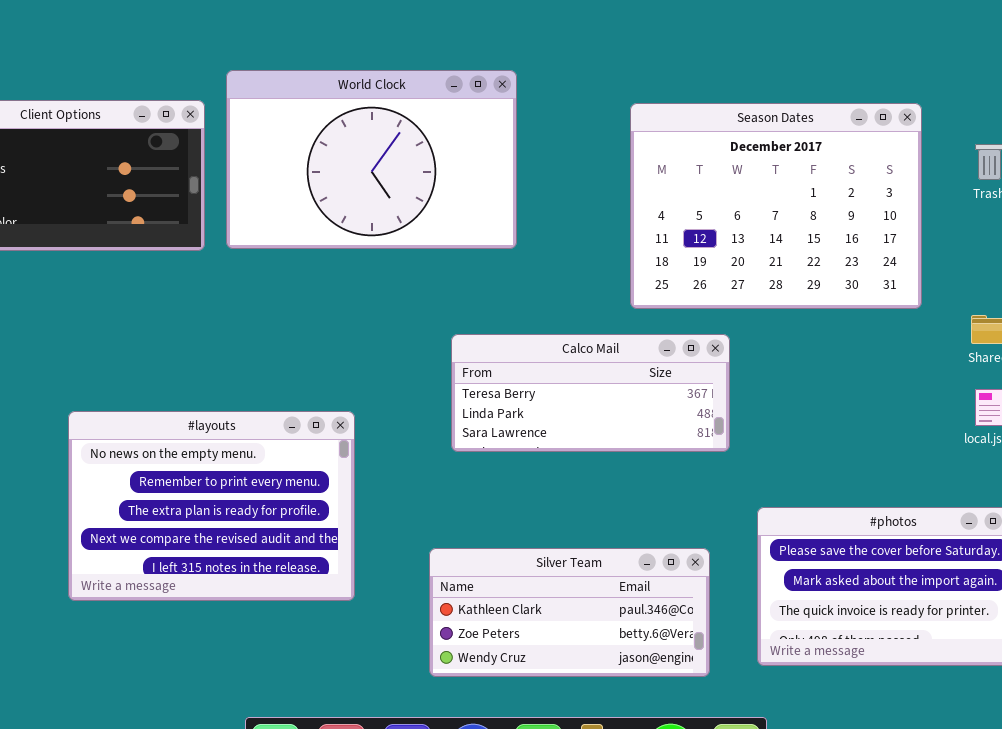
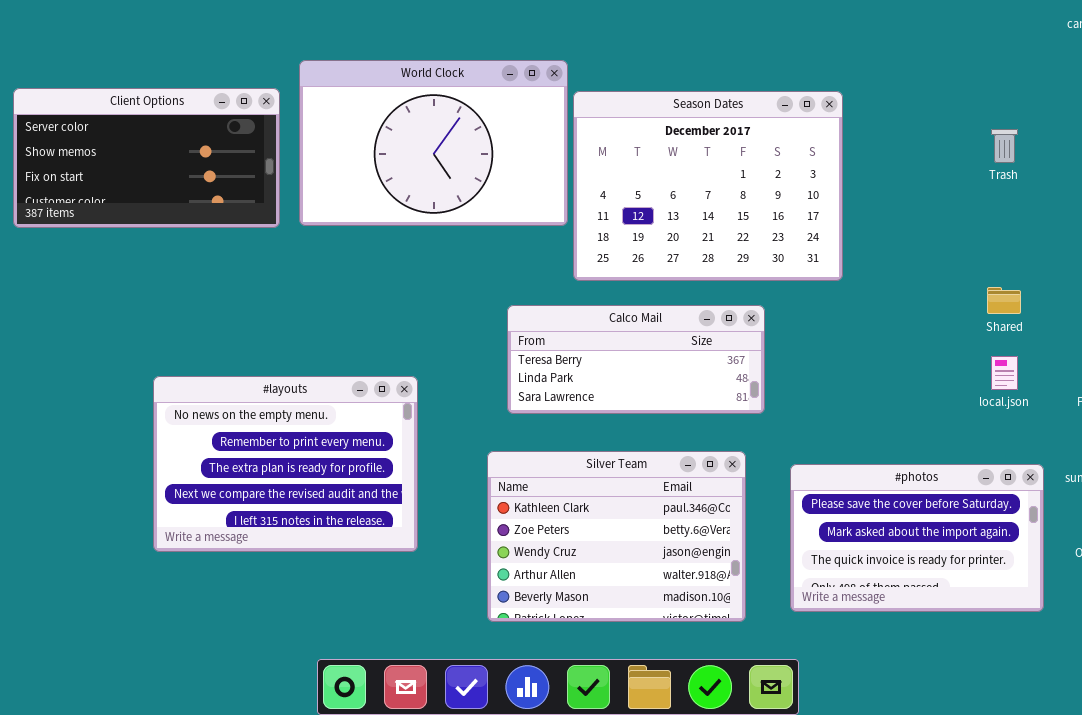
Season Dates: [630,103,922,309] -> [573,91,843,281], moved
Silver Team: [429,548,710,677] -> [487,451,746,622], resized

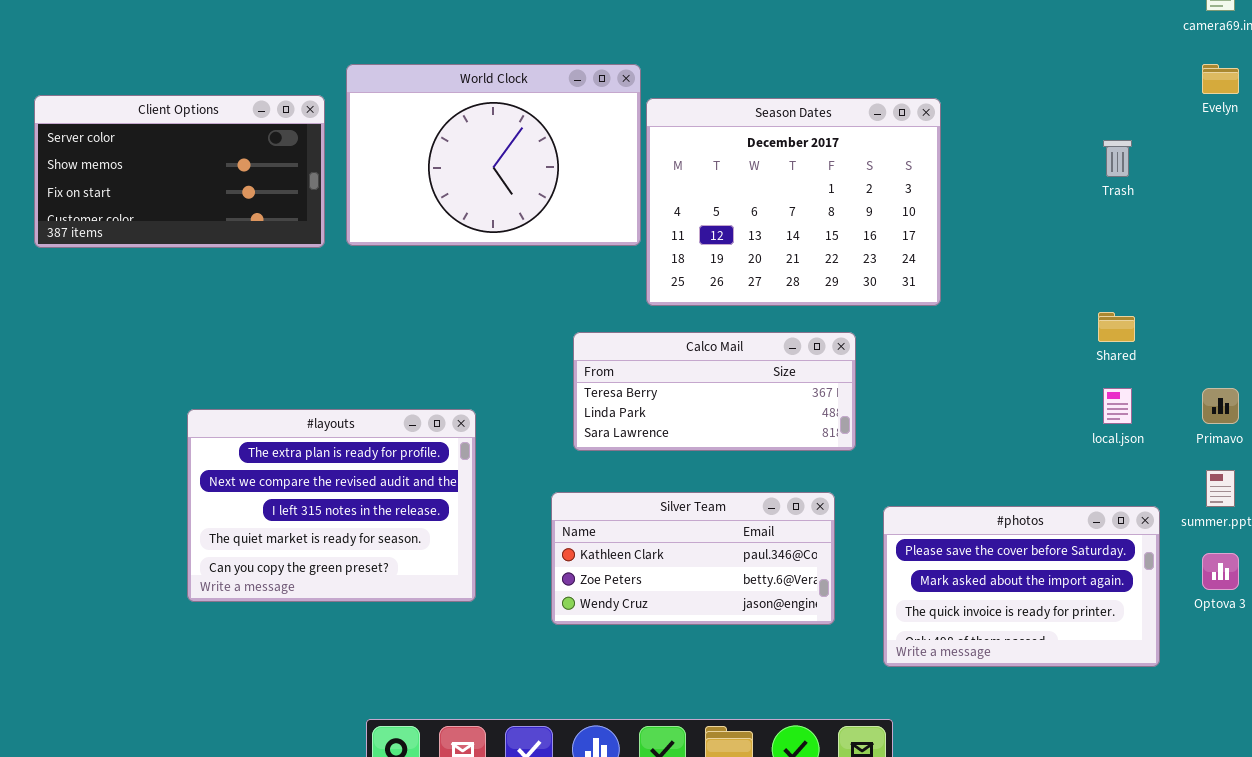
#layouts: [153,376,418,552] -> [187,409,476,602], scrolled down 2 rows
Silver Team: [487,451,746,622] -> [551,492,835,625], resized

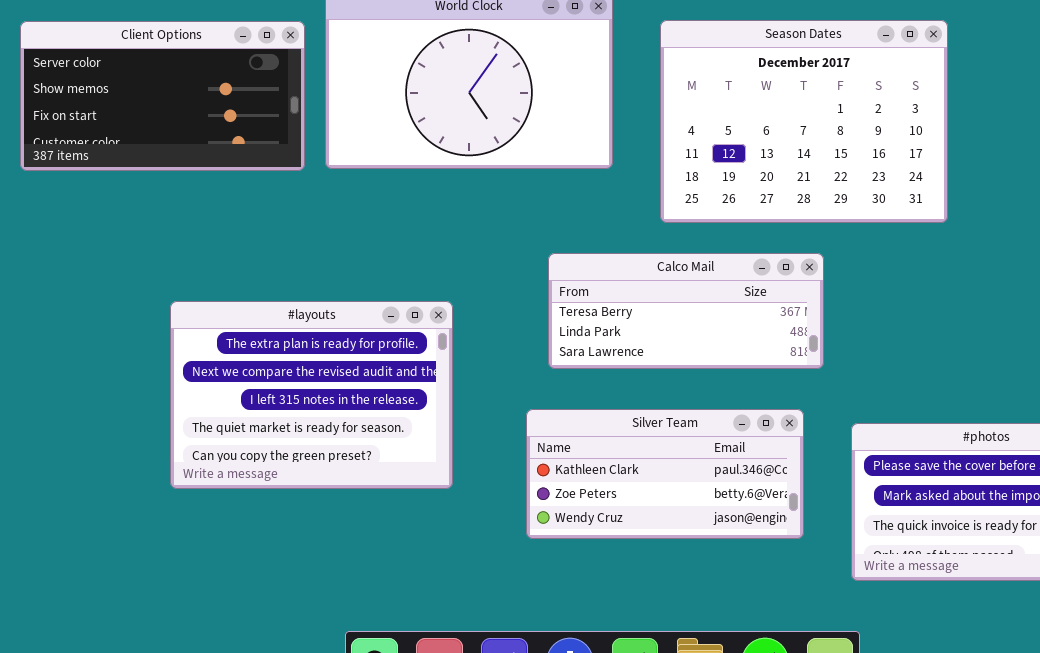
Season Dates: [646,98,941,306] -> [660,20,948,223], moved
#layouts: [187,409,476,602] -> [170,301,453,489], moved

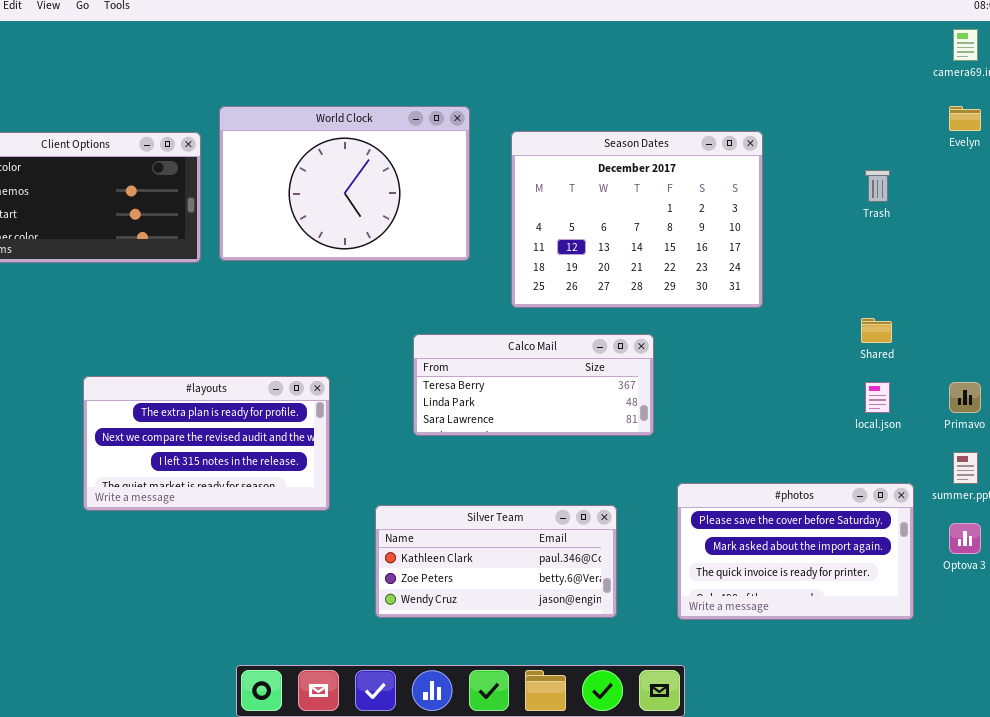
#layouts: [170,301,453,489] -> [83,376,330,511], resized
Silver Team: [526,409,804,539] -> [375,505,617,618], moved

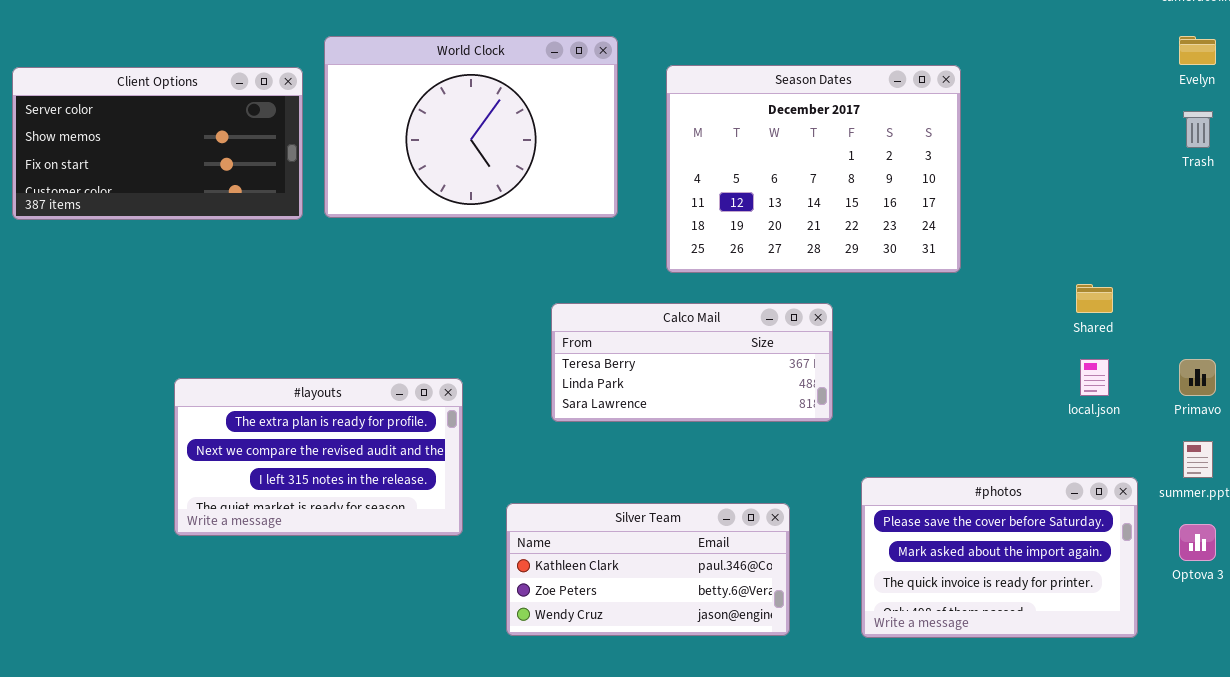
Trash: [865,170,890,202] -> [1183,111,1213,148], moved
#layouts: [83,376,330,511] -> [174,378,463,536], moved

